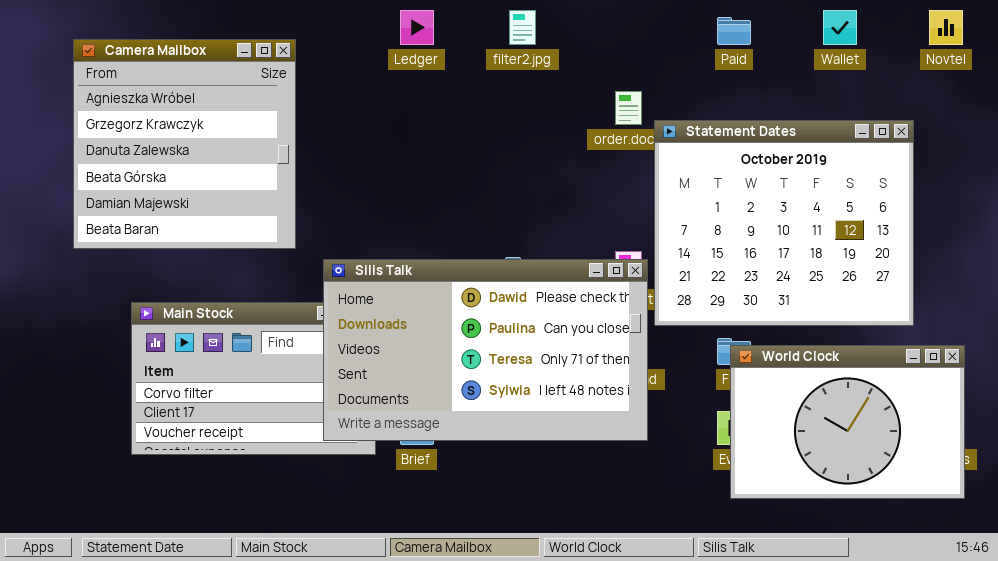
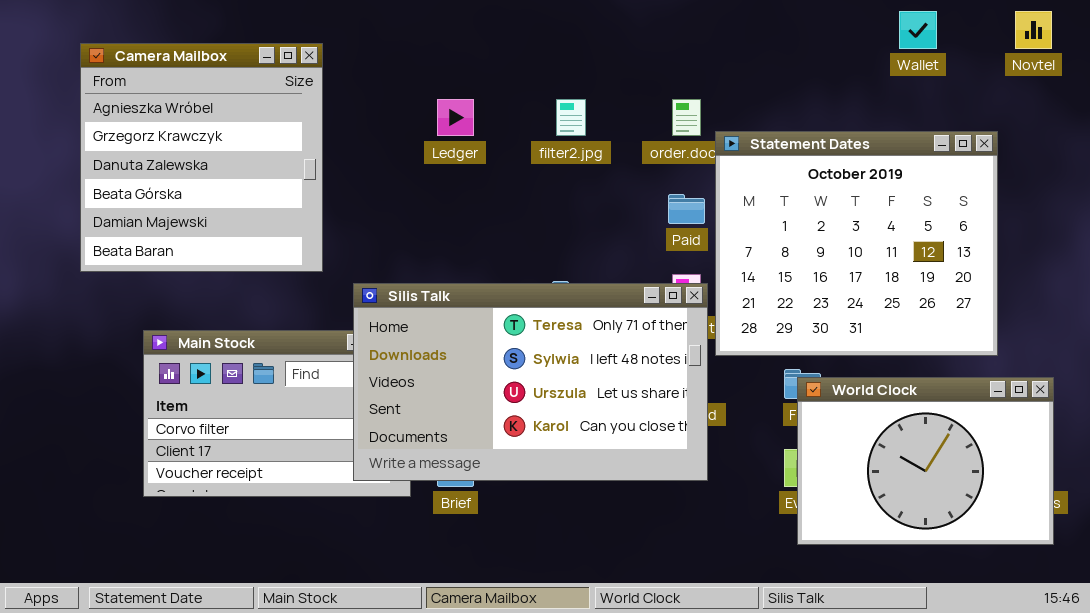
Ledger: [400,10,434,45] -> [437,99,474,136], moved
filter2.jpg: [509,10,536,45] -> [556,99,586,136], moved
Paid: [717,17,751,45] -> [668,194,705,224], moved
Silis Talk: [323,259,648,441] -> [353,283,708,481], scrolled down 2 rows

